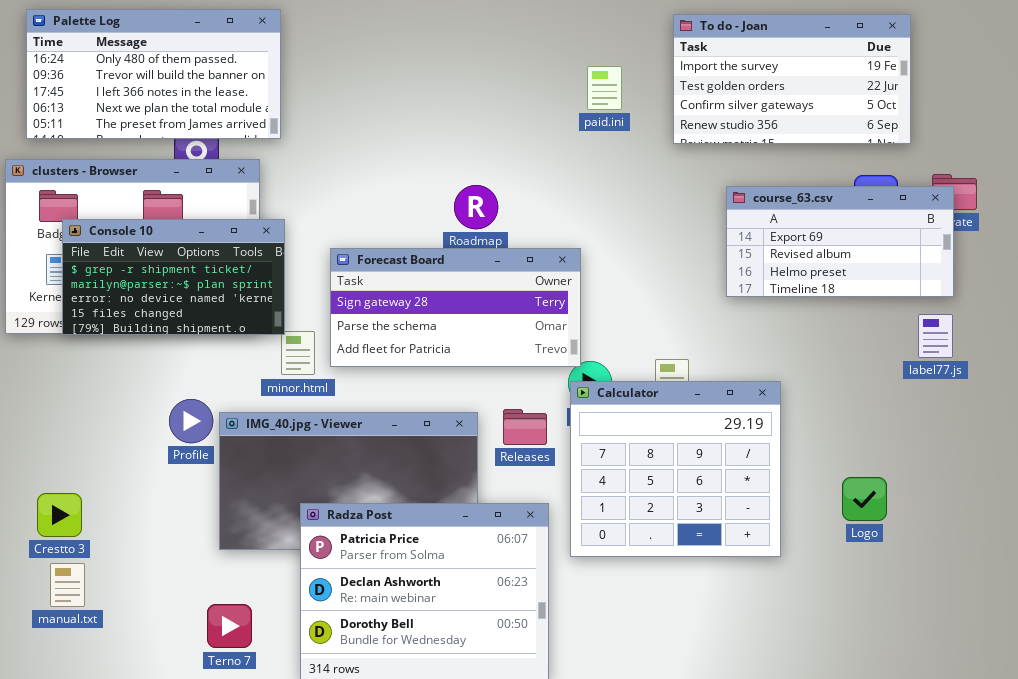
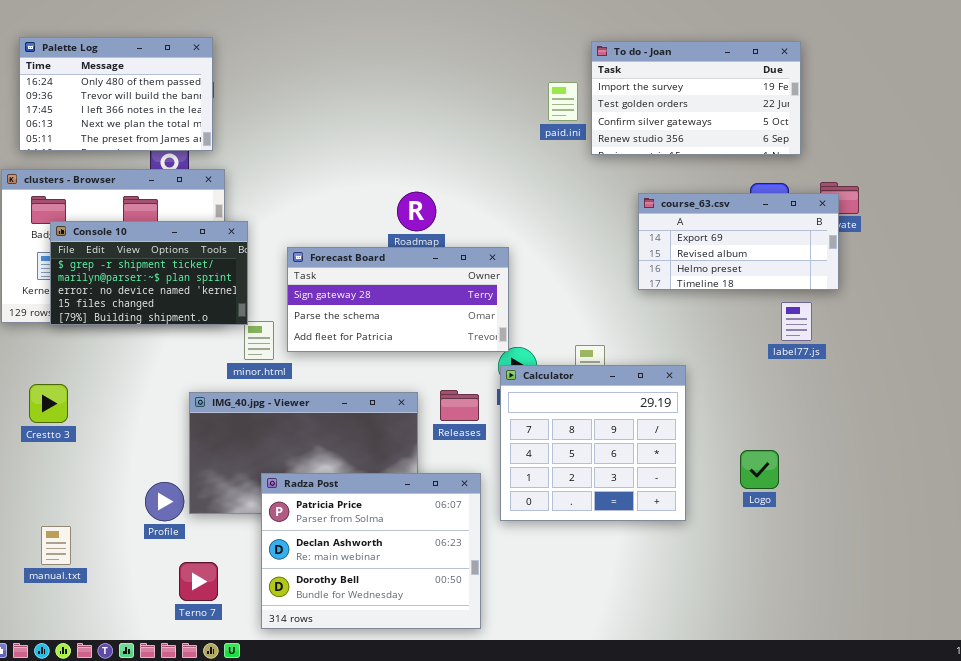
Palette Log: [26,9,281,139] -> [19,37,213,151], resized
paid.ini: [587,66,622,110] -> [548,82,578,121], moved
label77.js: [918,314,953,358] -> [781,302,812,341], moved
Profile: [169,399,213,443] -> [145,482,184,521], moved
Crestto 3: [37,493,82,537] -> [29,384,68,423], moved

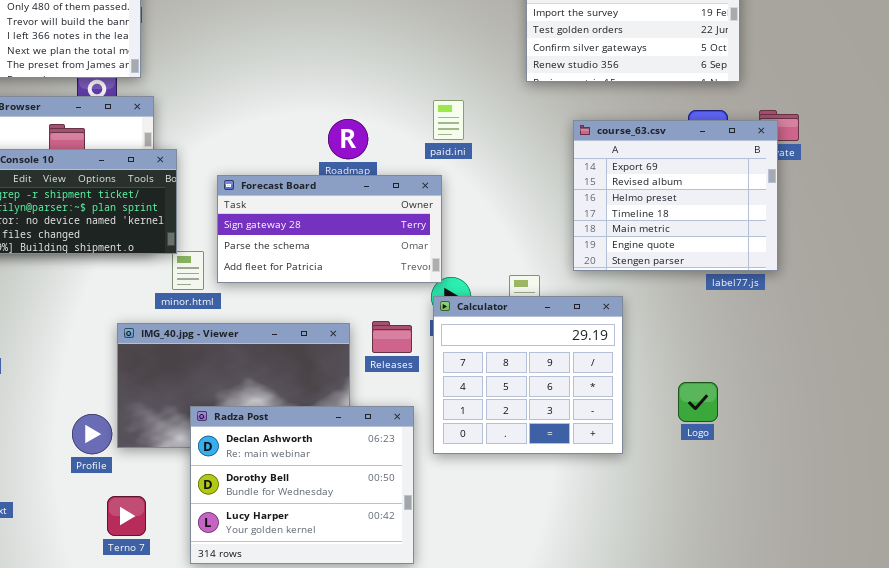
paid.ini: [548,82,578,121] -> [433,100,464,140], moved
course_63.csv: [638,193,839,290] -> [573,120,778,271], resized
Radza Post: [261,473,481,629] -> [190,406,414,564], scrolled down 1 row

